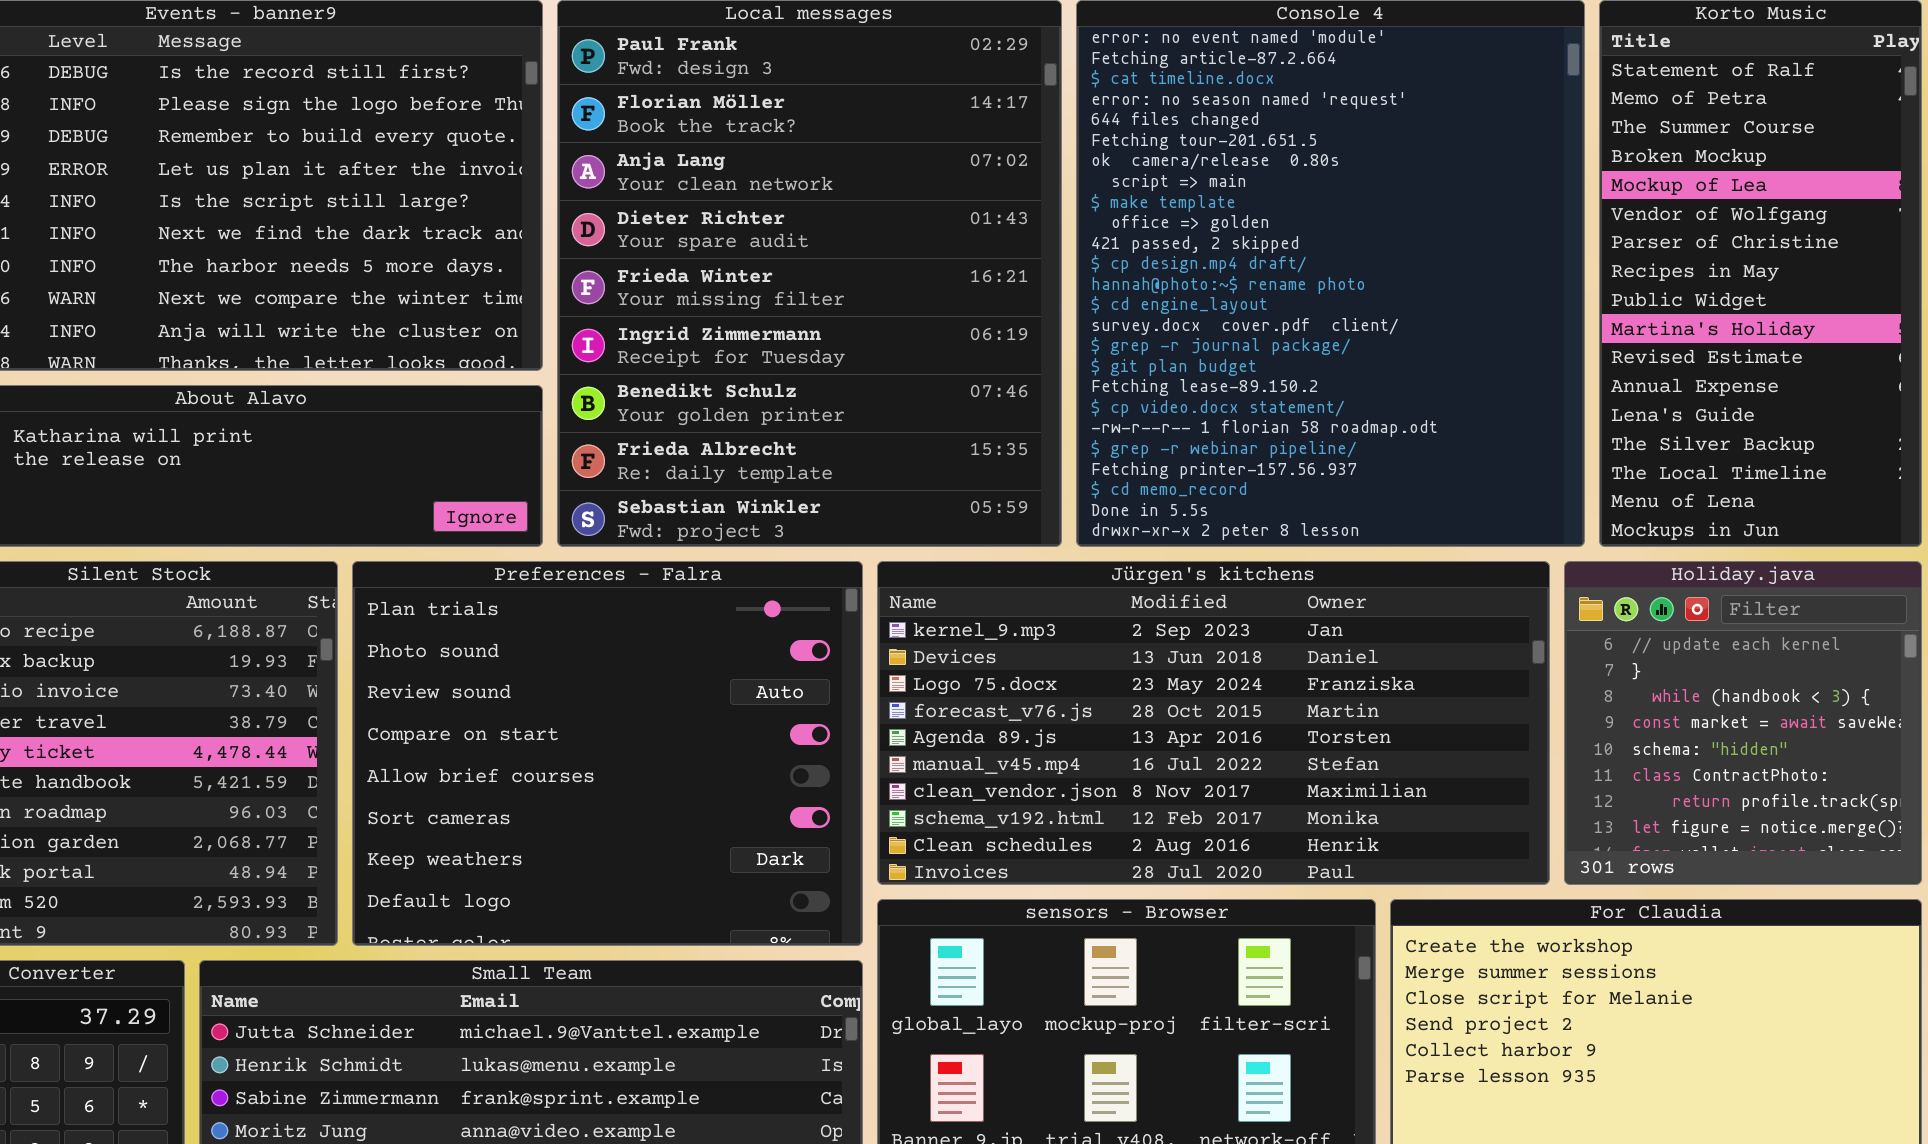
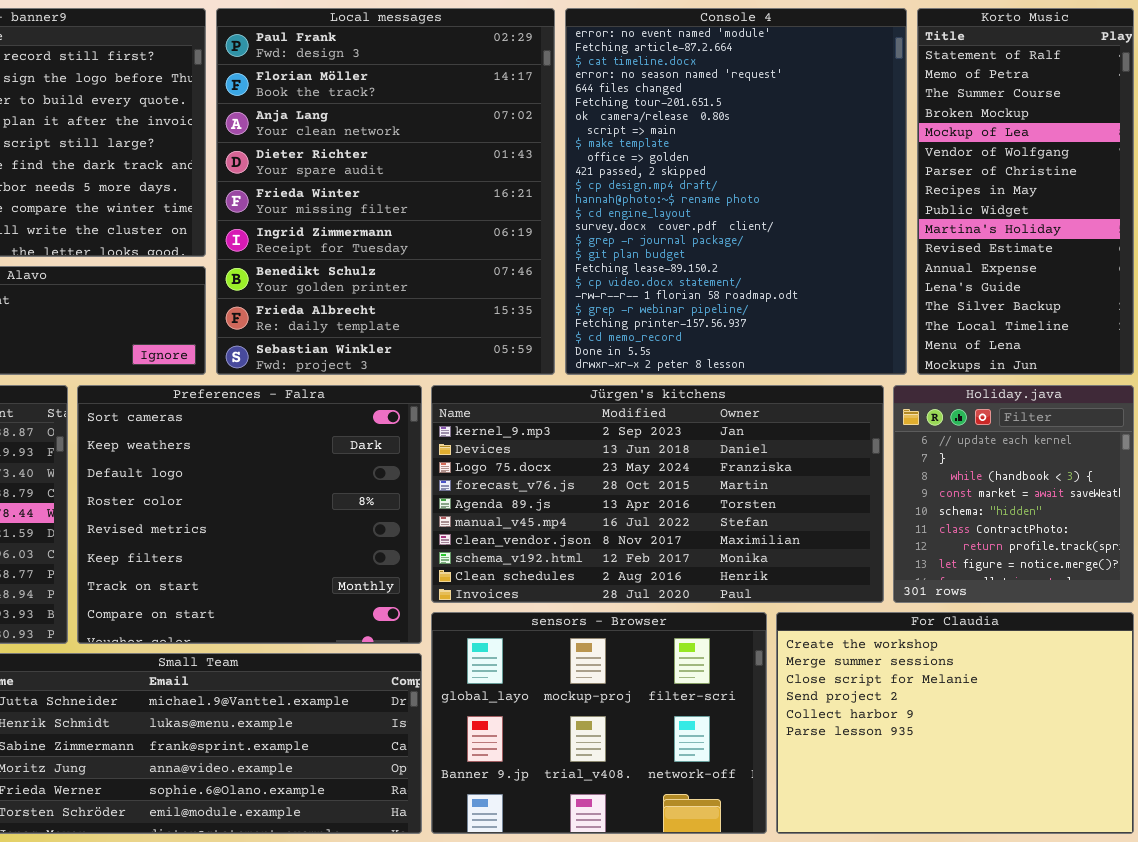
Preferences - Falra: [352,561,863,946] -> [77,385,422,644], scrolled down 5 rows

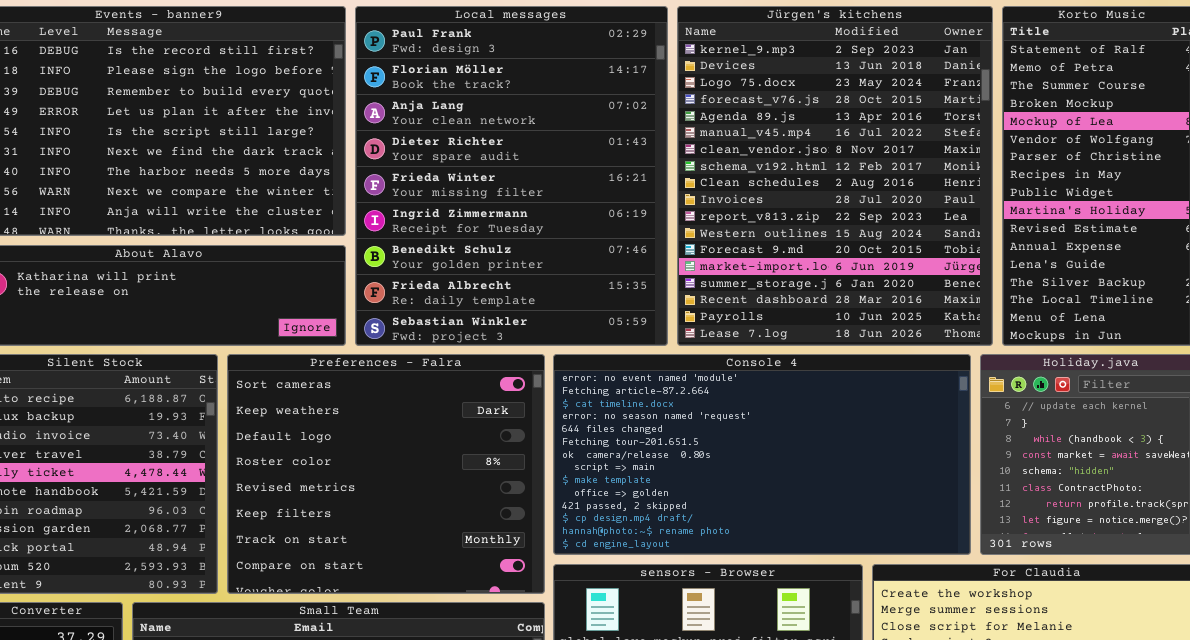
Console 4: [565,8,907,375] -> [553,354,971,555], moved, resized
Jürgen's kitchens: [431,385,884,603] -> [677,6,993,346], moved, resized

